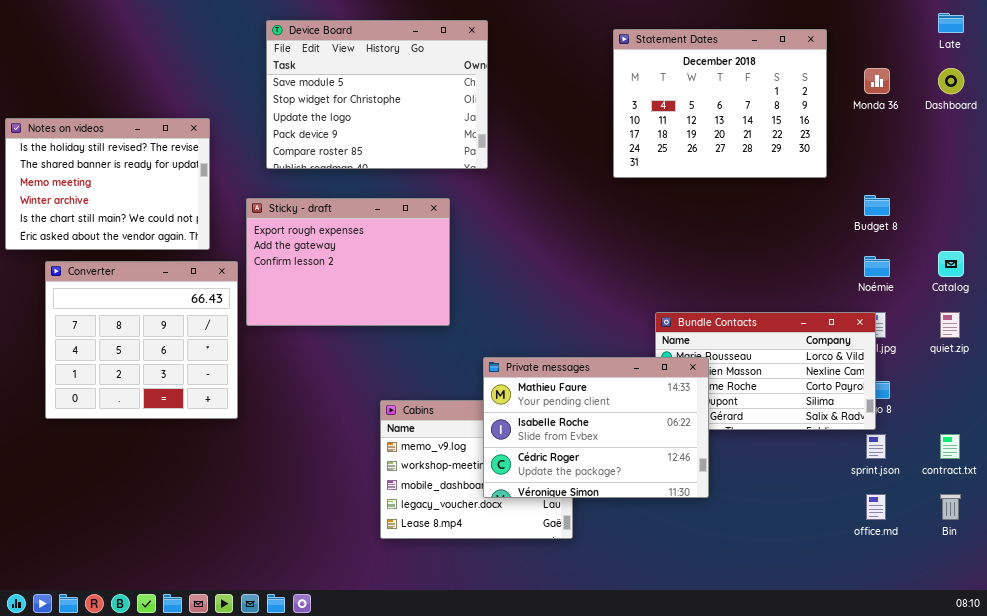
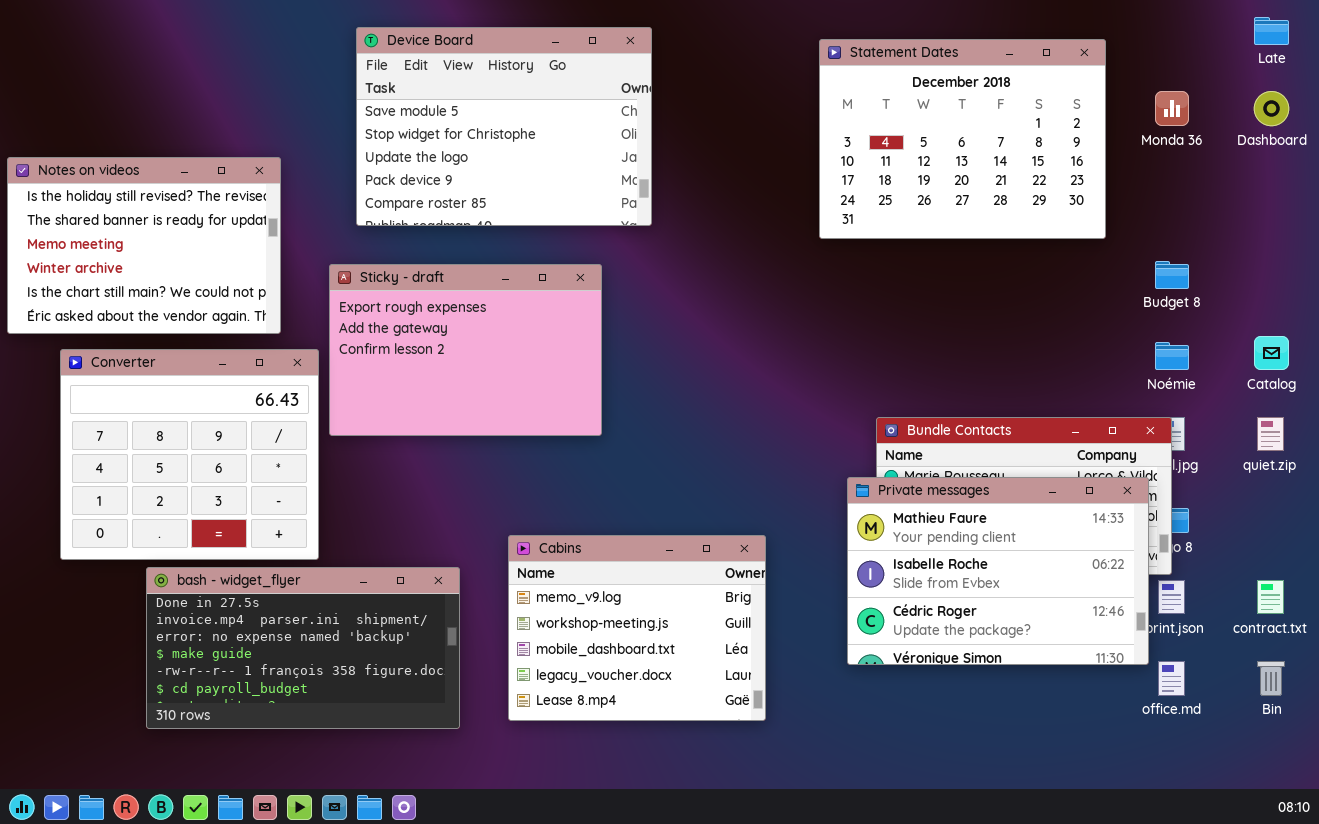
Private messages: [483,357,709,498] -> [847,477,1149,665], moved
bash - widget_flyer: none -> [146,567,460,729], opened

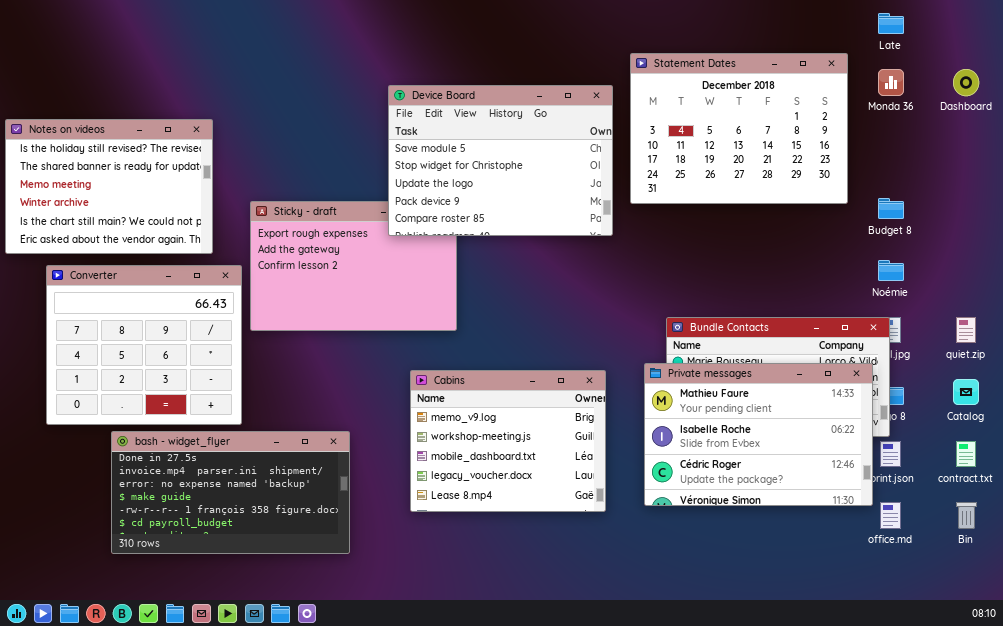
Late: [1254,17,1289,45] -> [878,13,904,34], moved
Device Board: [356,27,652,226] -> [388,85,613,236], moved
Statement Dates: [819,39,1106,239] -> [630,53,848,204], moved
Catalog: [1254,336,1289,370] -> [953,379,979,405], moved
Cabins: [508,535,766,721] -> [410,370,606,512], moved

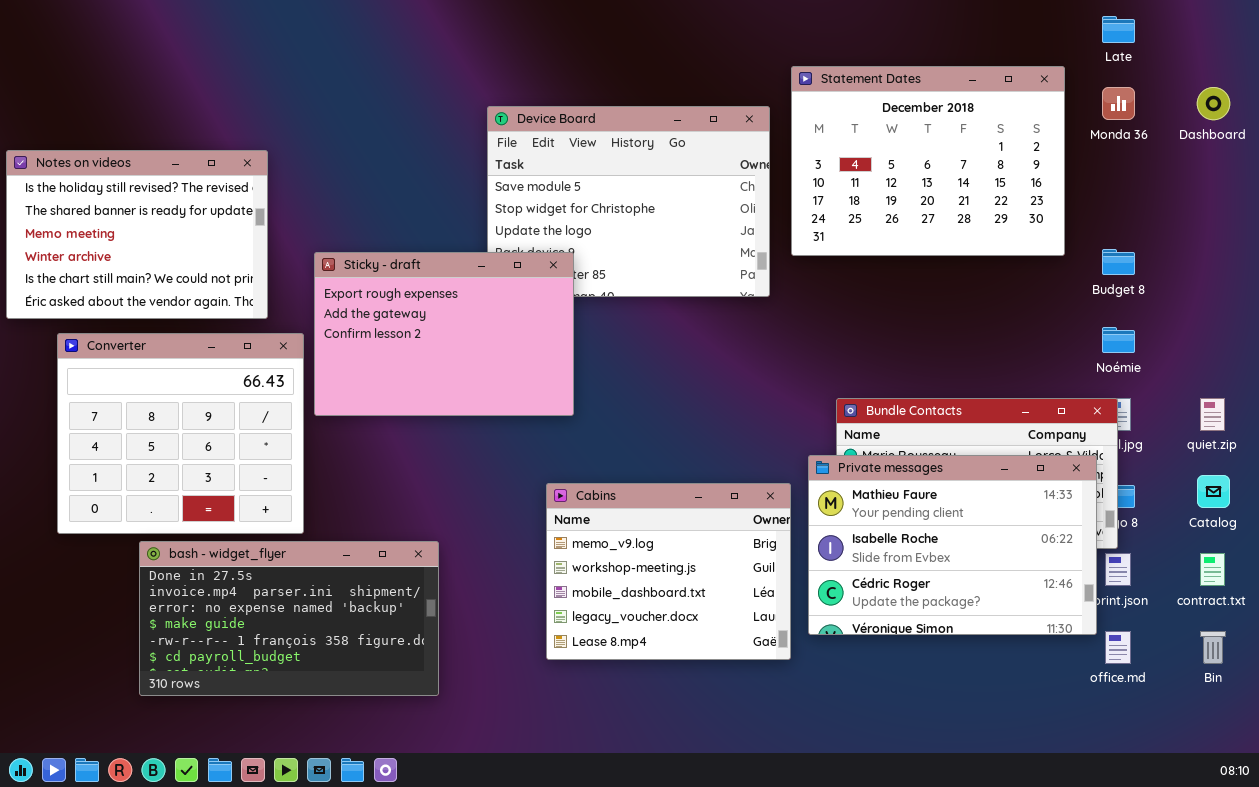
Sticky - draft: [250,201,457,331] -> [314,252,574,416], raised
Cabins: [410,370,606,512] -> [546,483,791,660], moved

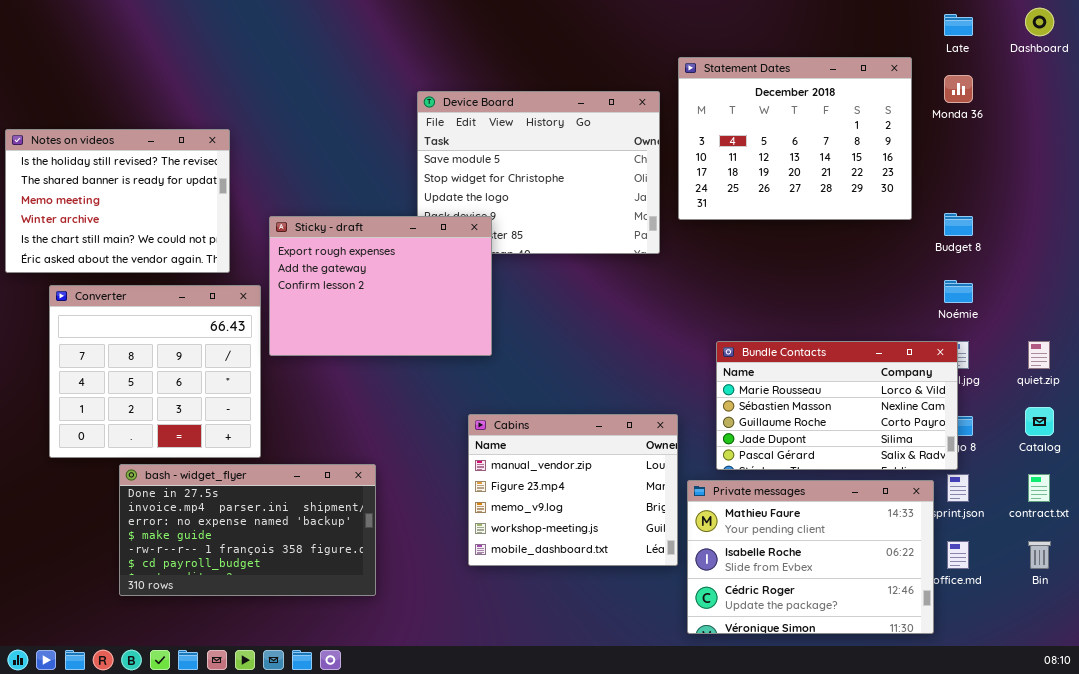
Dashboard: [1197,87,1230,120] -> [1025,8,1054,36], moved
Private messages: [808,455,1097,635] -> [687,480,934,634], moved
Cabins: [546,483,791,660] -> [468,414,678,566], scrolled up 2 rows

